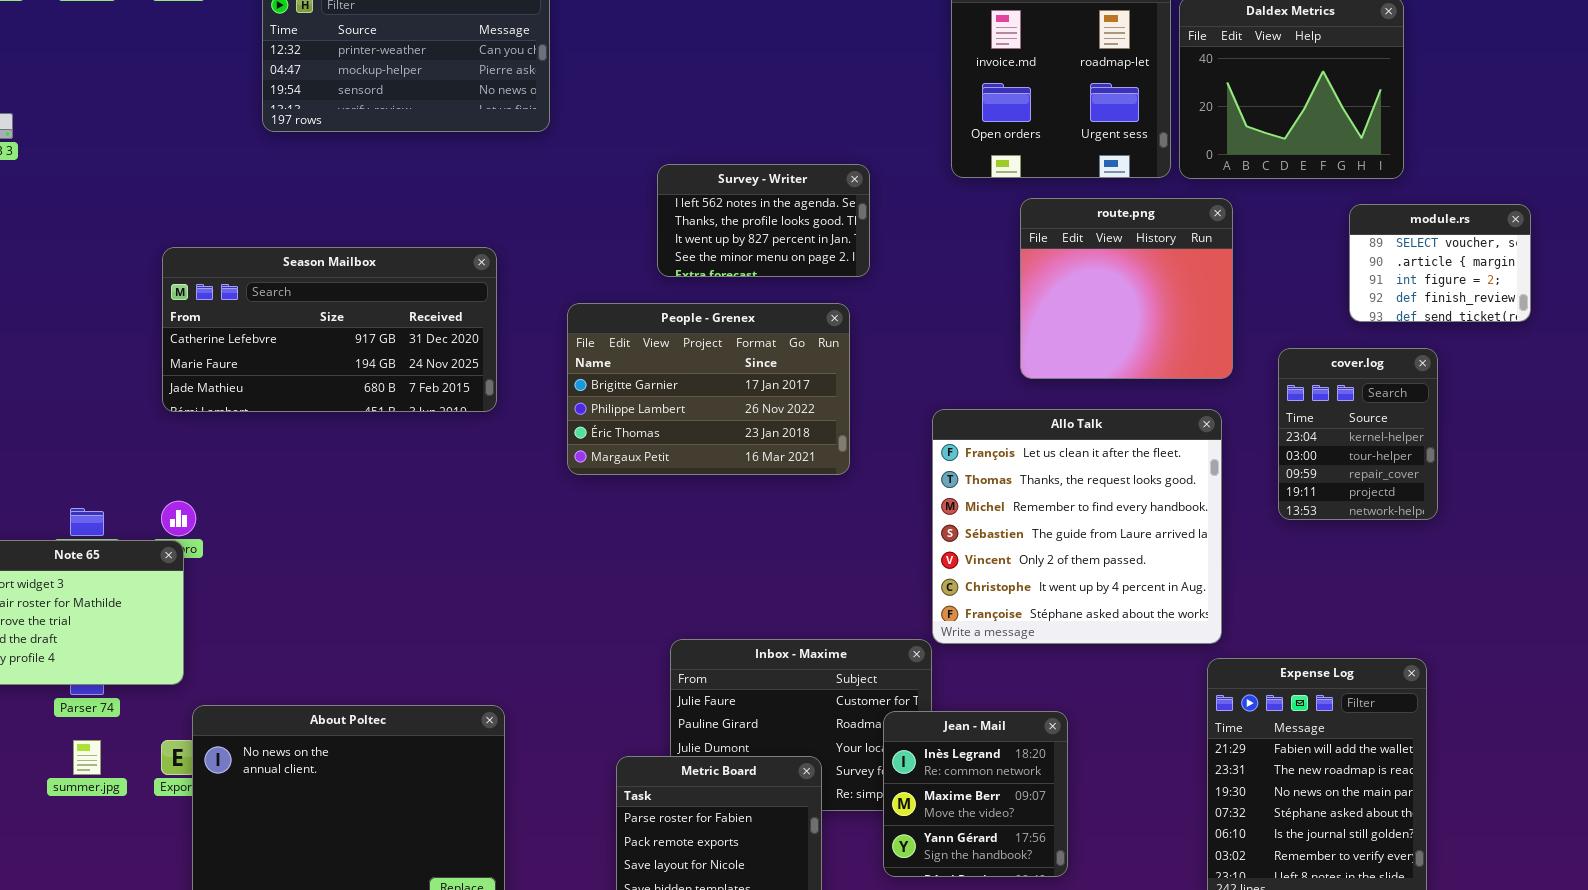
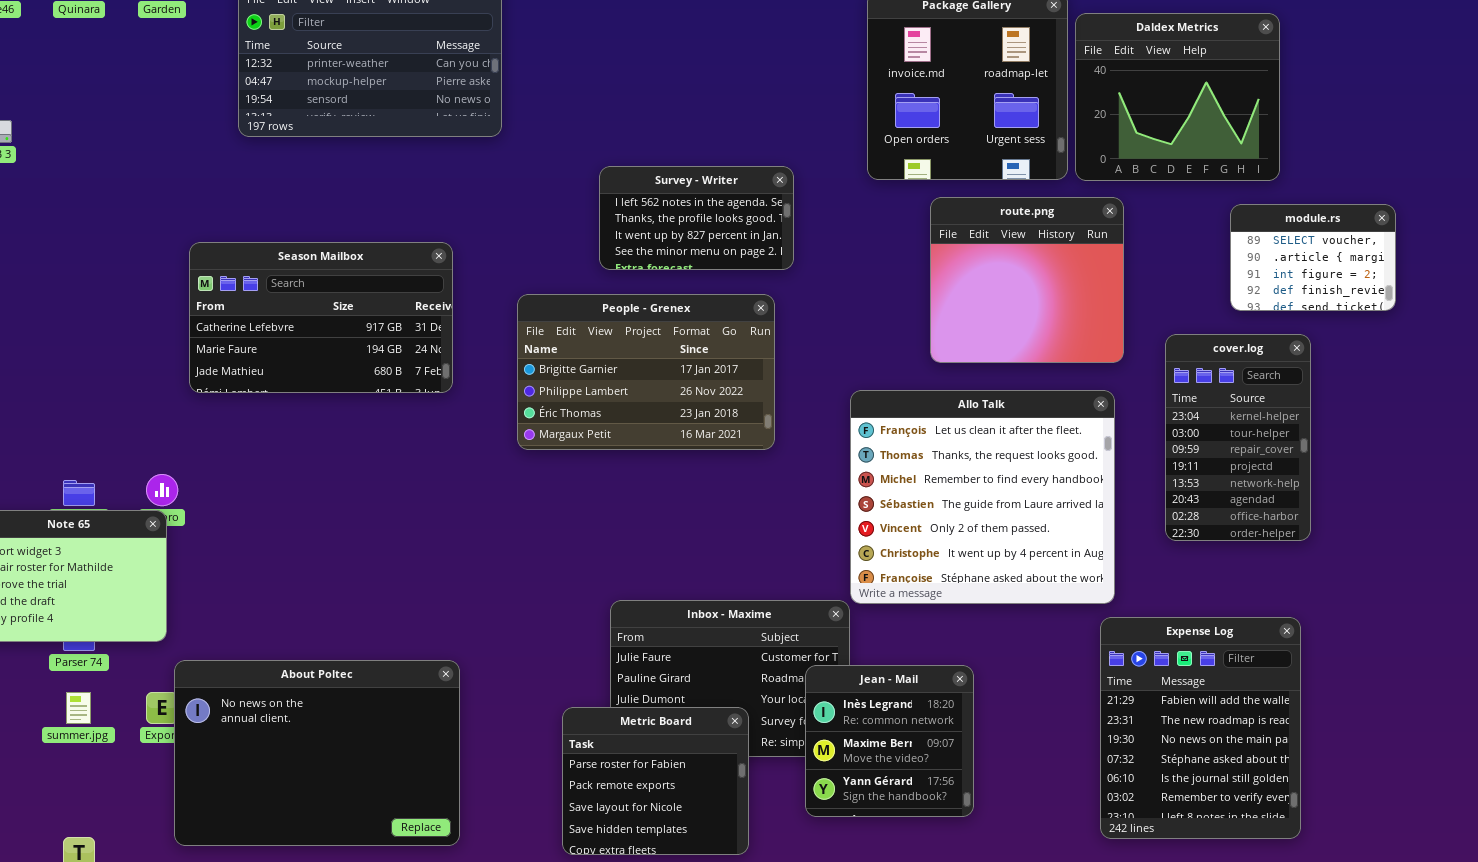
Season Mailbox: [162,247,497,412] -> [189,242,453,393], resized
cover.log: [1278,348,1438,520] -> [1165,334,1311,541], resized

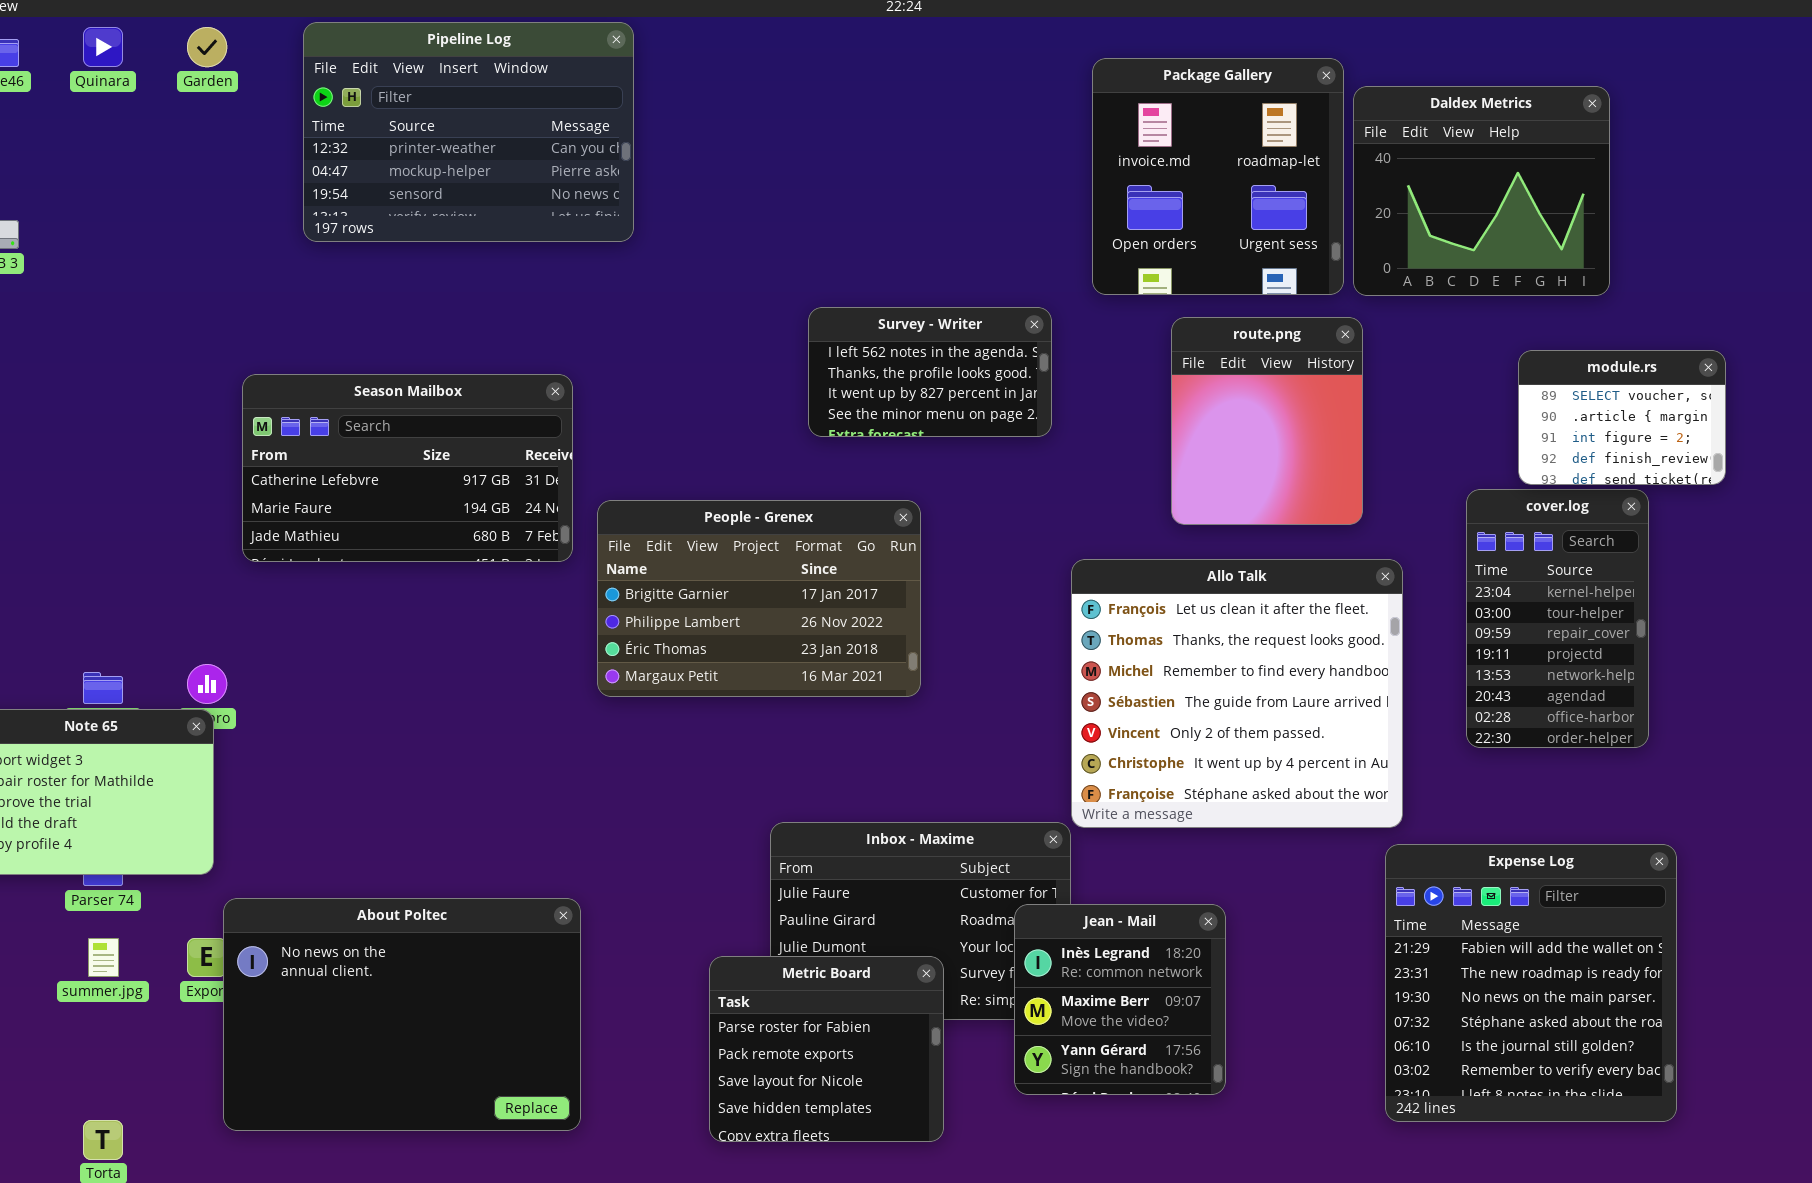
Survey - Writer: [599,166,794,270] -> [808,307,1052,437], moved
route.png: [930,197,1124,363] -> [1171,317,1363,525], resized
module.rs: [1230,204,1396,311] -> [1518,350,1726,485], moved
People - Grenex: [517,294,775,450] -> [597,500,921,697], moved
Expense Log: [1100,617,1301,839] -> [1385,844,1677,1122], resized

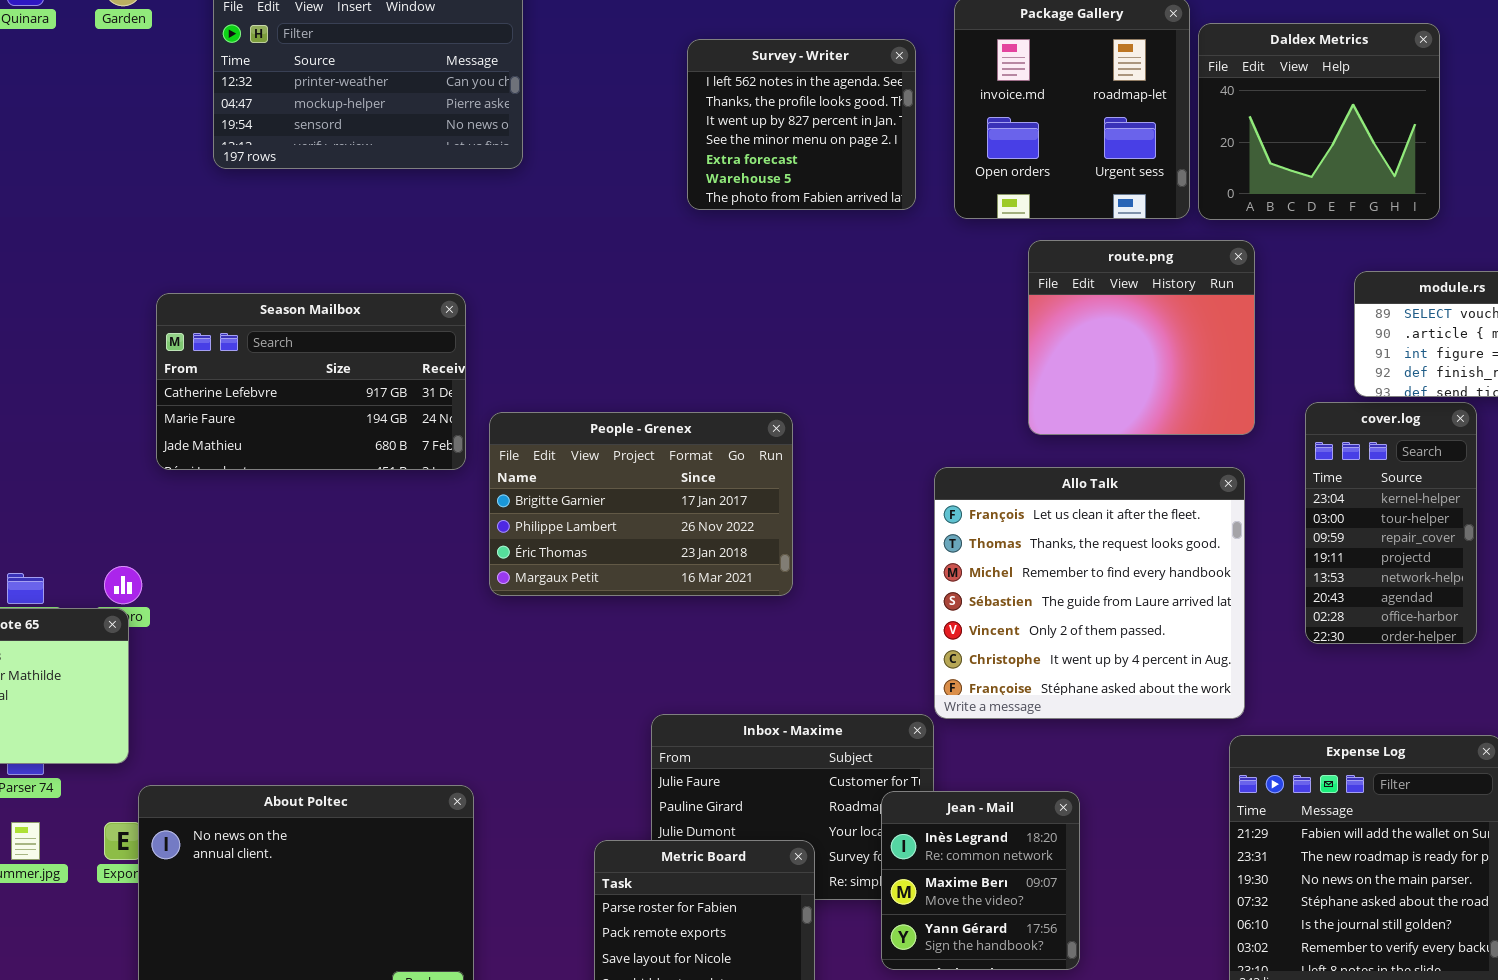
Survey - Writer: [808,307,1052,437] -> [687,39,916,210], moved, resized
route.png: [1171,317,1363,525] -> [1028,240,1255,435], resized

